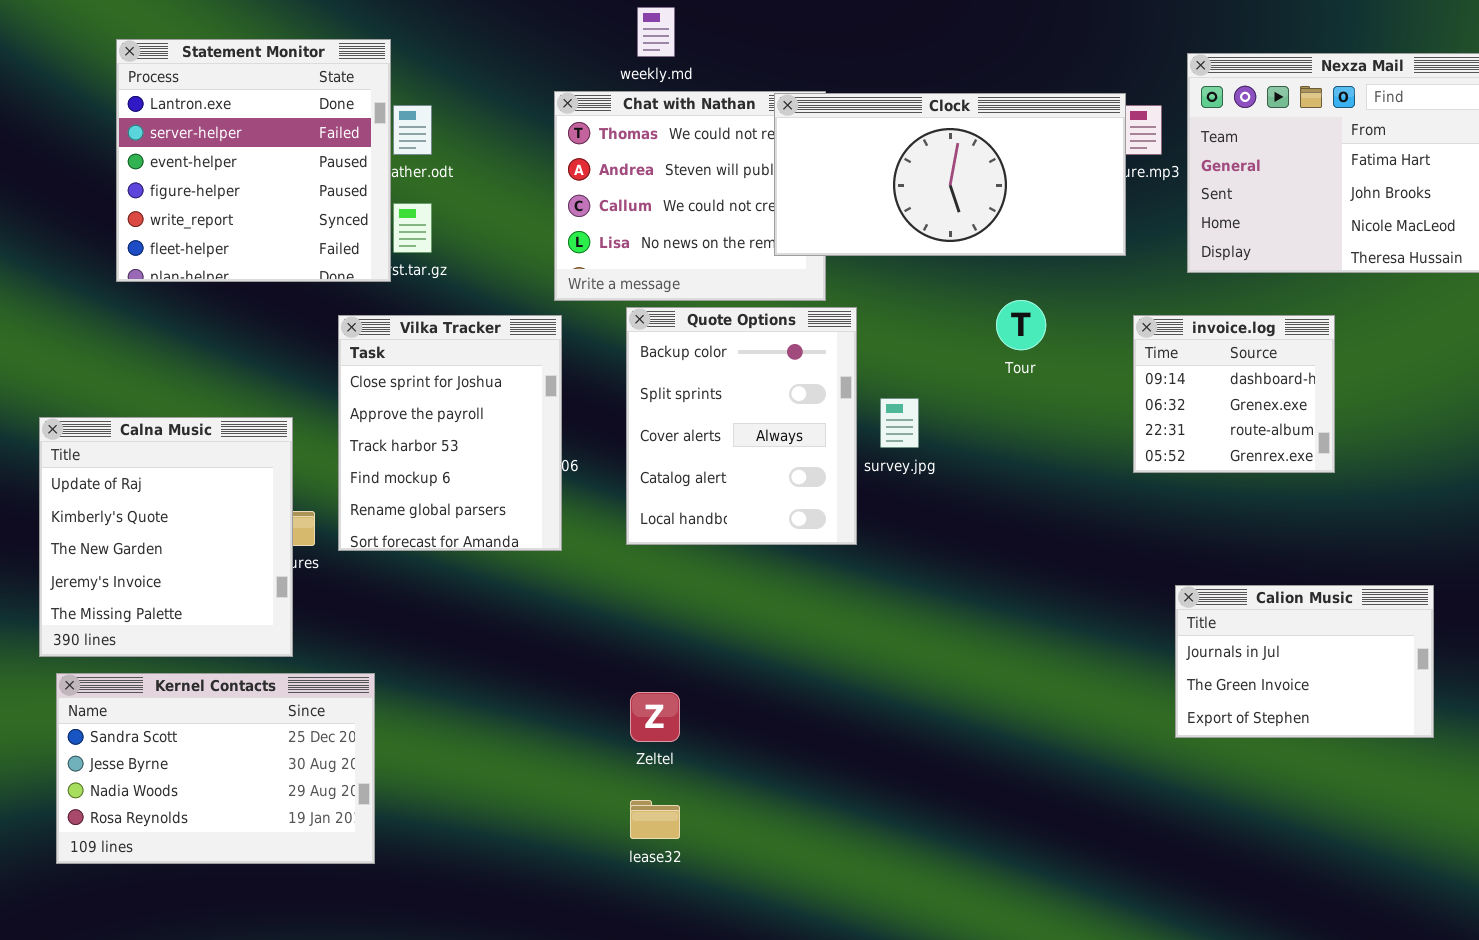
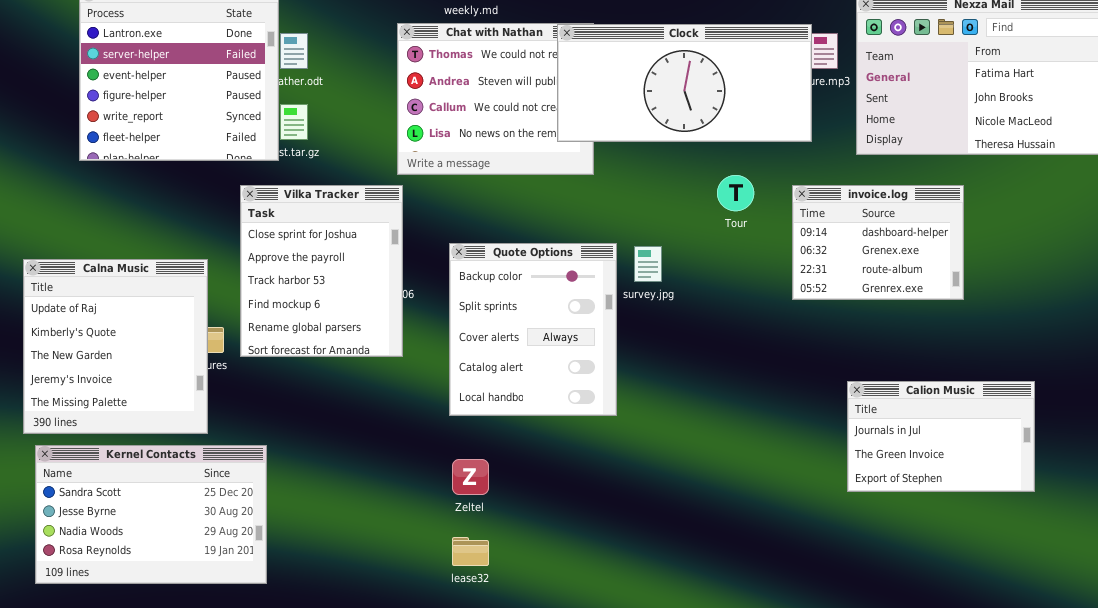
Quote Options: [626,307,857,545] -> [449,243,617,416], moved
invoice.log: [1133,315,1335,473] -> [792,185,964,300], resized

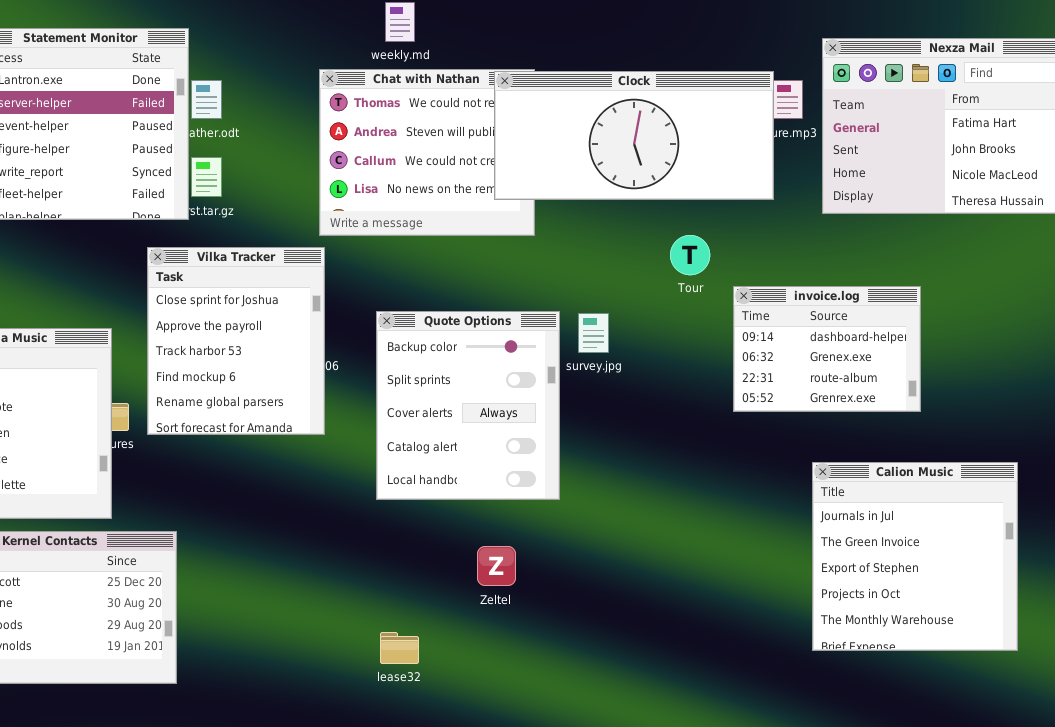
invoice.log: [792,185,964,300] -> [733,286,921,412], moved
Calion Music: [847,381,1035,492] -> [812,462,1018,651], resized
Zeltel: [452,459,489,495] -> [477,546,516,586], moved

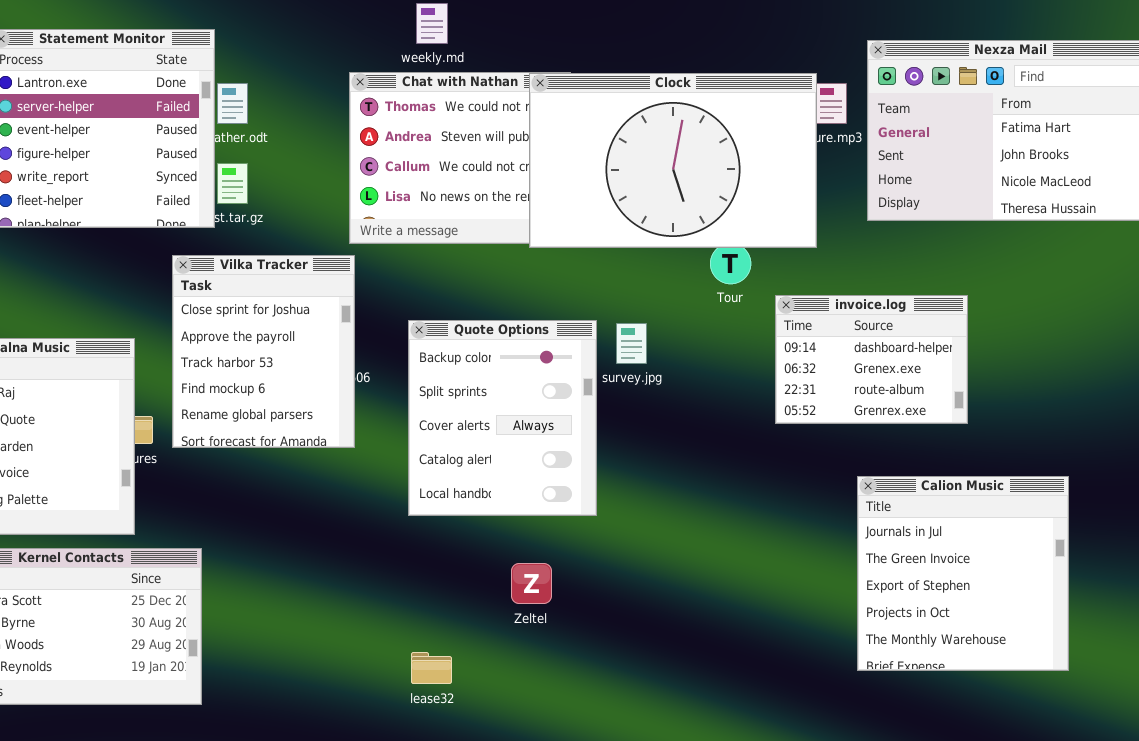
Clock: [494,71,774,200] -> [529,73,817,248], resized

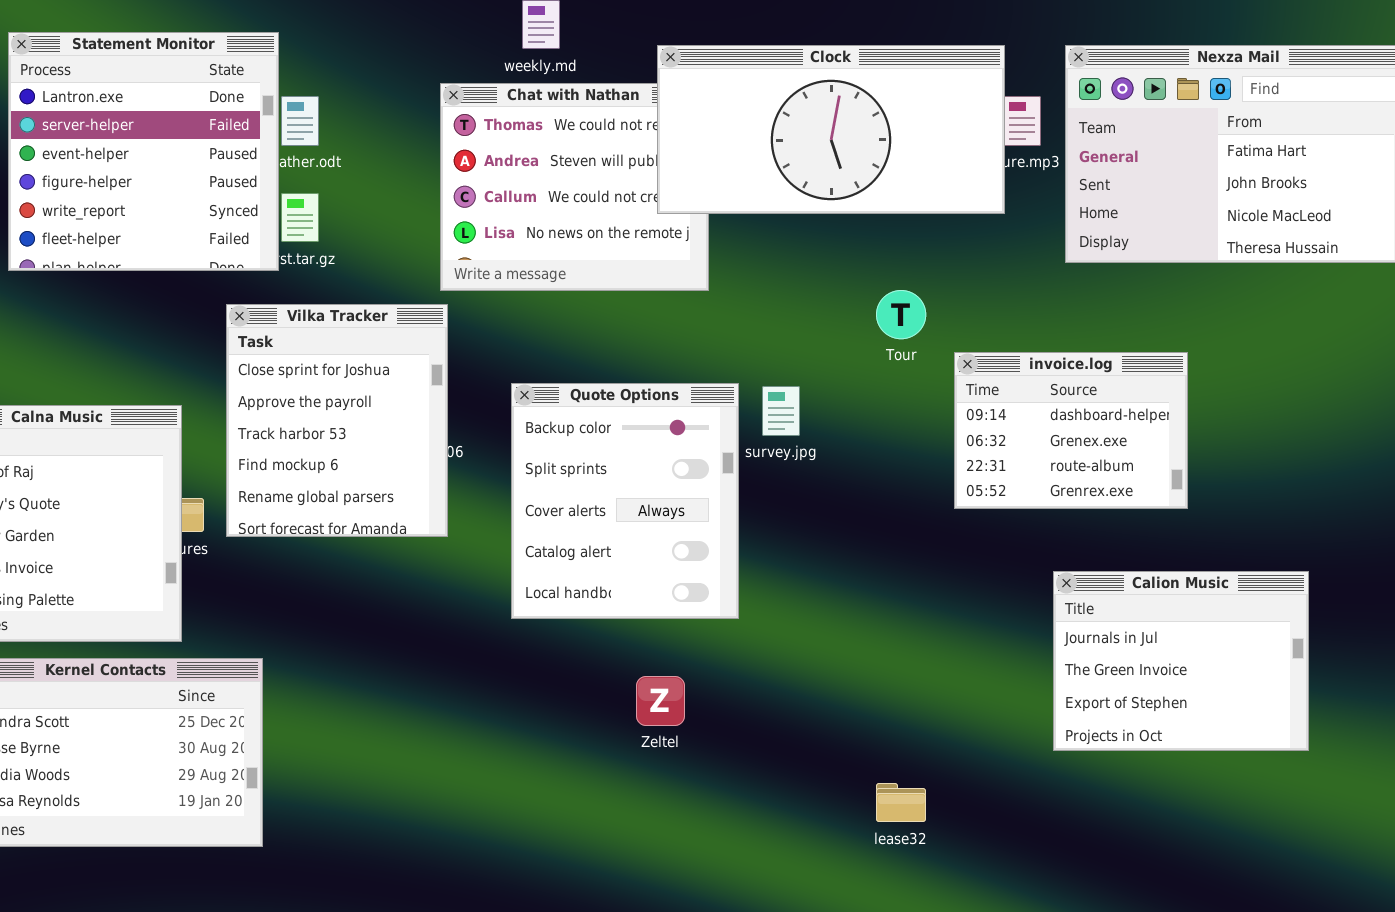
Clock: [529,73,817,248] -> [657,45,1005,214], moved, resized
Calion Music: [857,476,1069,671] -> [1053,571,1309,751], resized
lease32: [411,652,452,684] -> [876,783,926,822], moved

